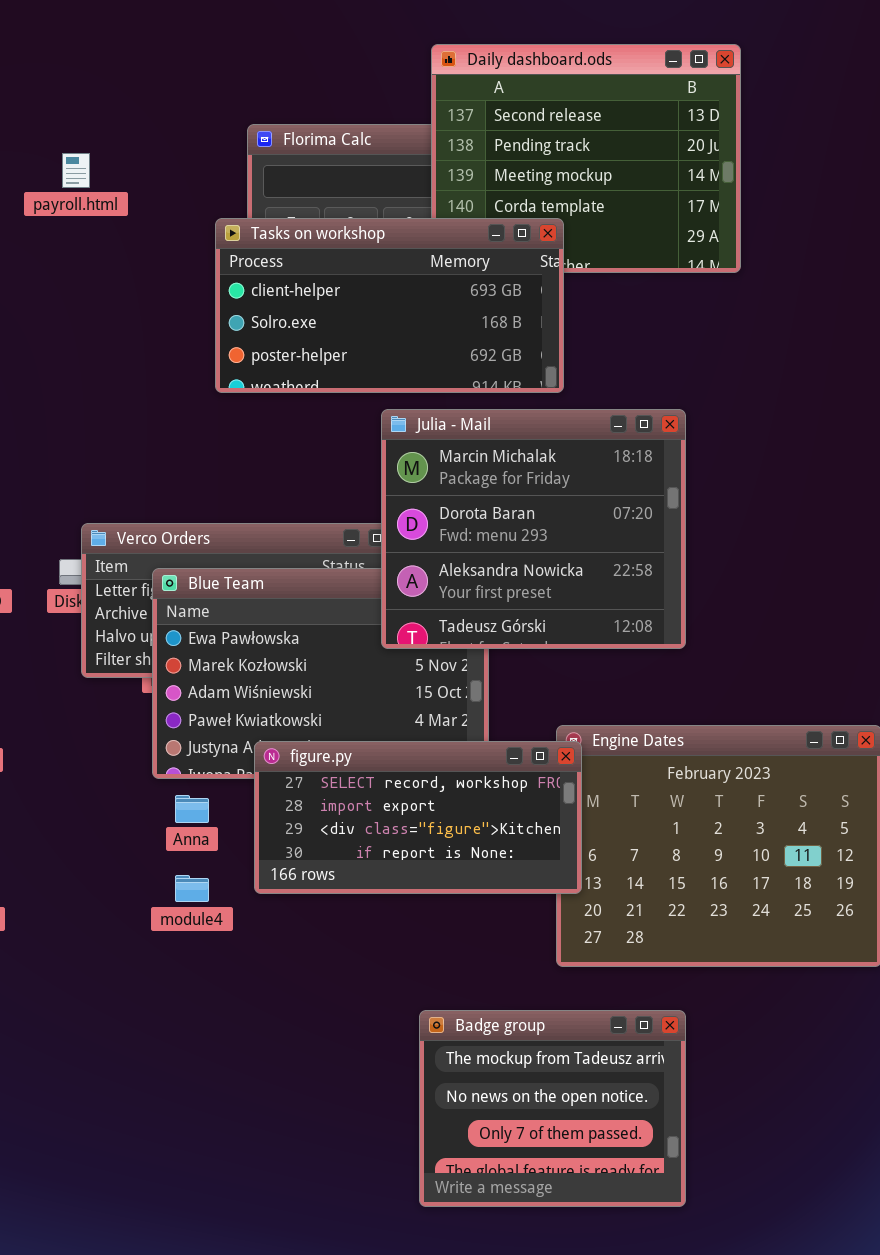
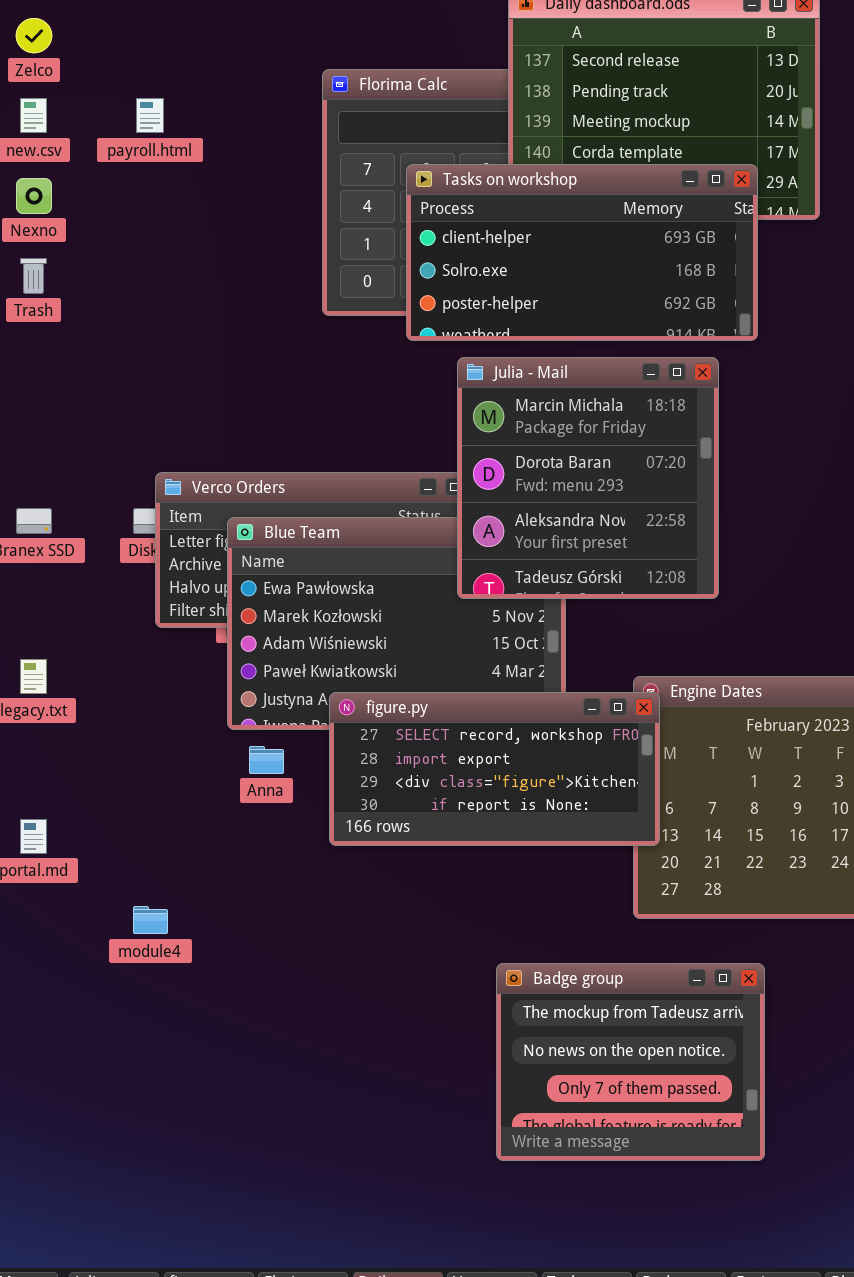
Tasks on workshop: [215,218,564,393] -> [406,164,758,341], moved
Julia - Mail: [381,409,686,649] -> [457,357,719,599], resized
module4: [175,875,209,902] -> [133,906,168,934], moved

